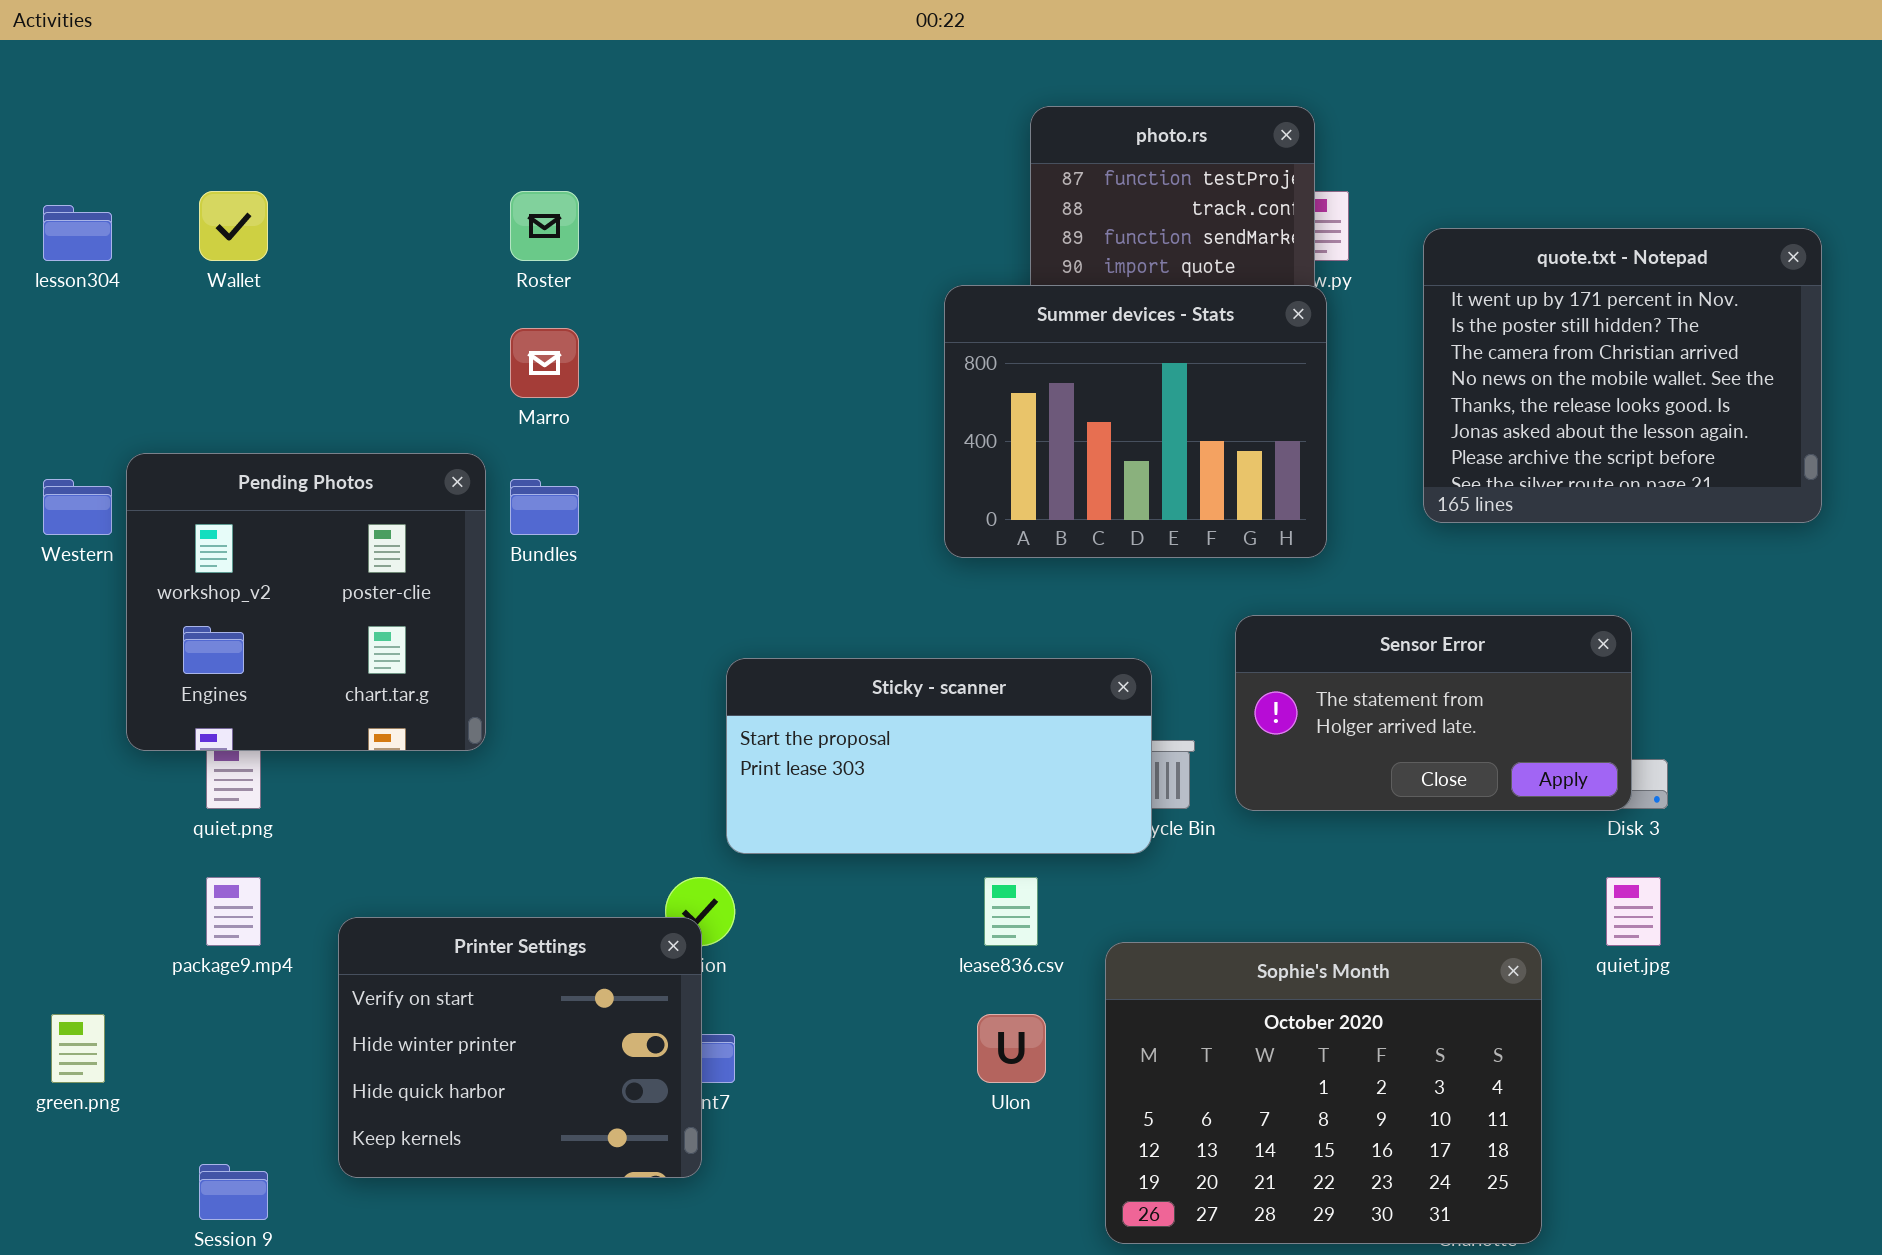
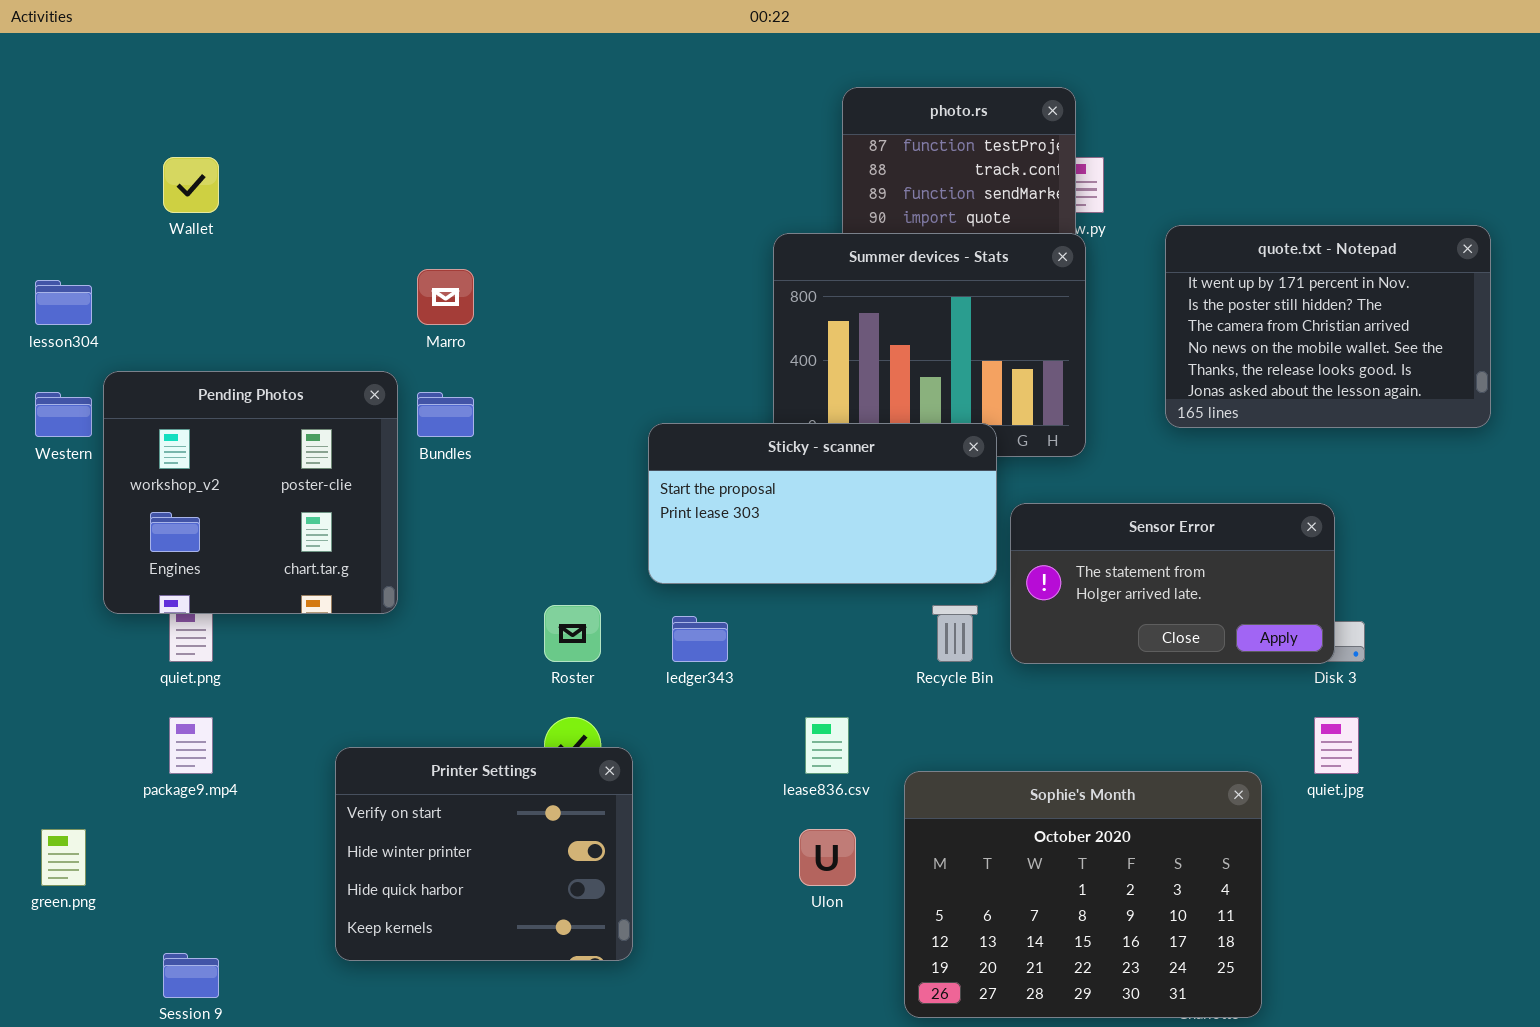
Roster: [510,191,579,261] -> [544,605,601,662], moved
lesson304: [43,205,112,261] -> [35,280,92,325], moved
quote.txt - Notepad: [1423,228,1822,523] -> [1165,225,1491,428], resized
Sticky - scanner: [726,658,1152,854] -> [648,423,997,584], moved
Printer Settings: [338,917,702,1178] -> [335,747,633,961], moved

